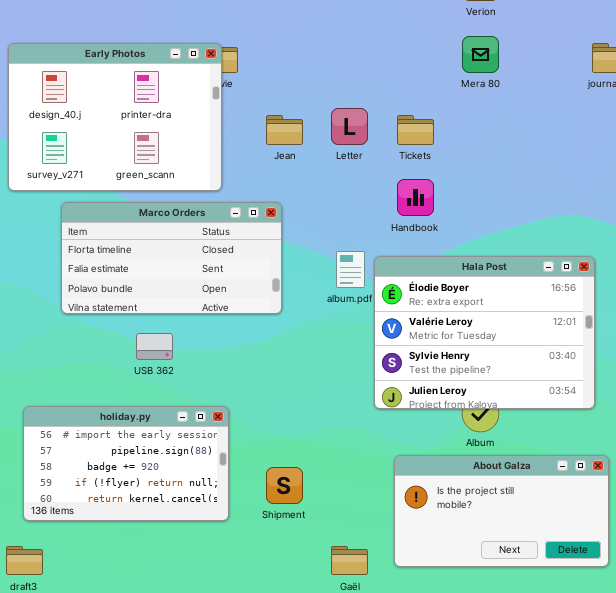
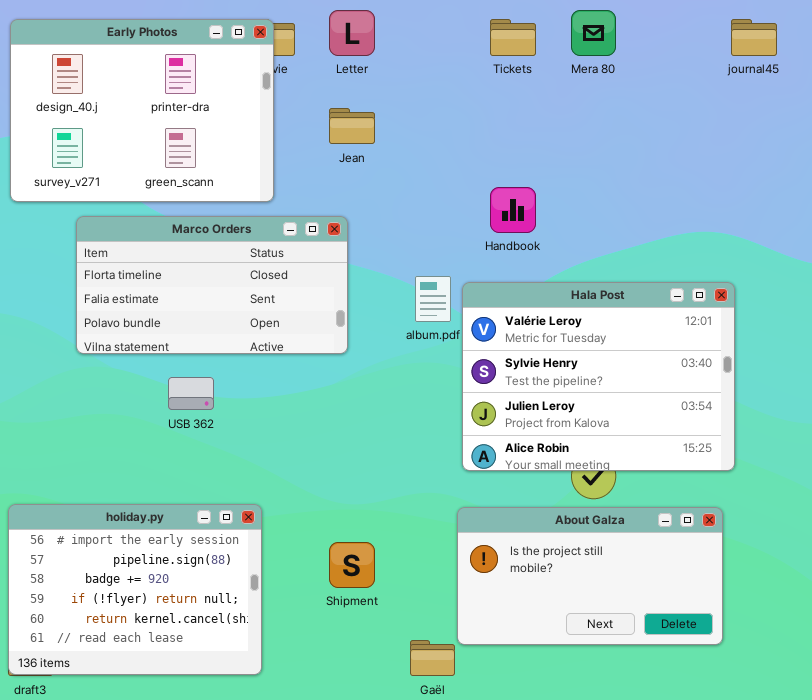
Letter: [331,108,368,145] -> [329,10,375,56], moved
Tickets: [397,115,434,145] -> [490,19,536,56], moved
Hala Post: [374,256,595,409] -> [462,282,735,471], scrolled down 1 row
holiday.py: [23,406,229,521] -> [8,504,262,675], moved, resized
About Galza: [394,455,609,567] -> [457,507,723,645], moved

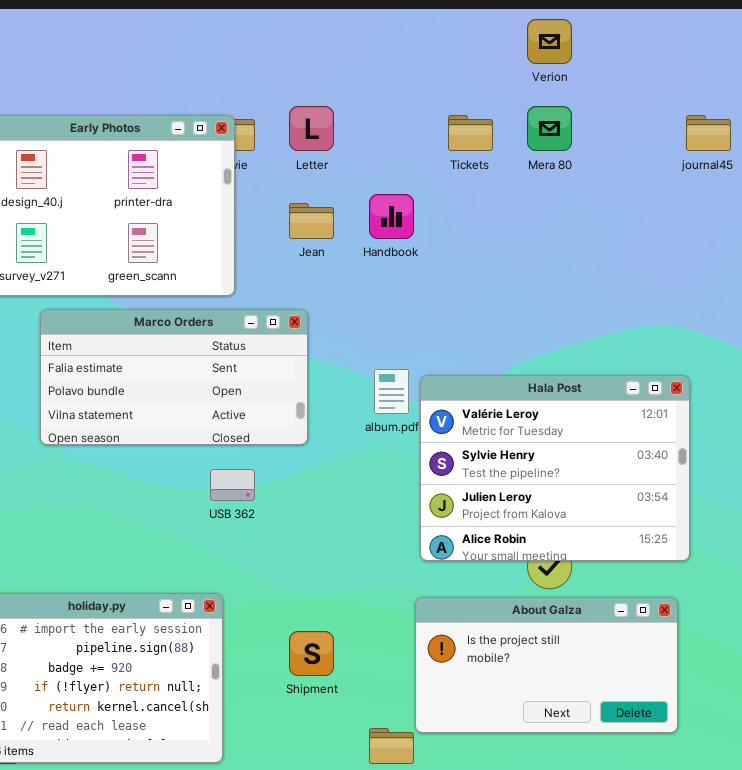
Handbook: [490,187,536,233] -> [369,194,414,239], moved
Marco Orders: [76,216,348,354] -> [40,309,308,445], scrolled down 1 row
USB 362: [168,377,214,410] -> [210,469,255,501], moved

